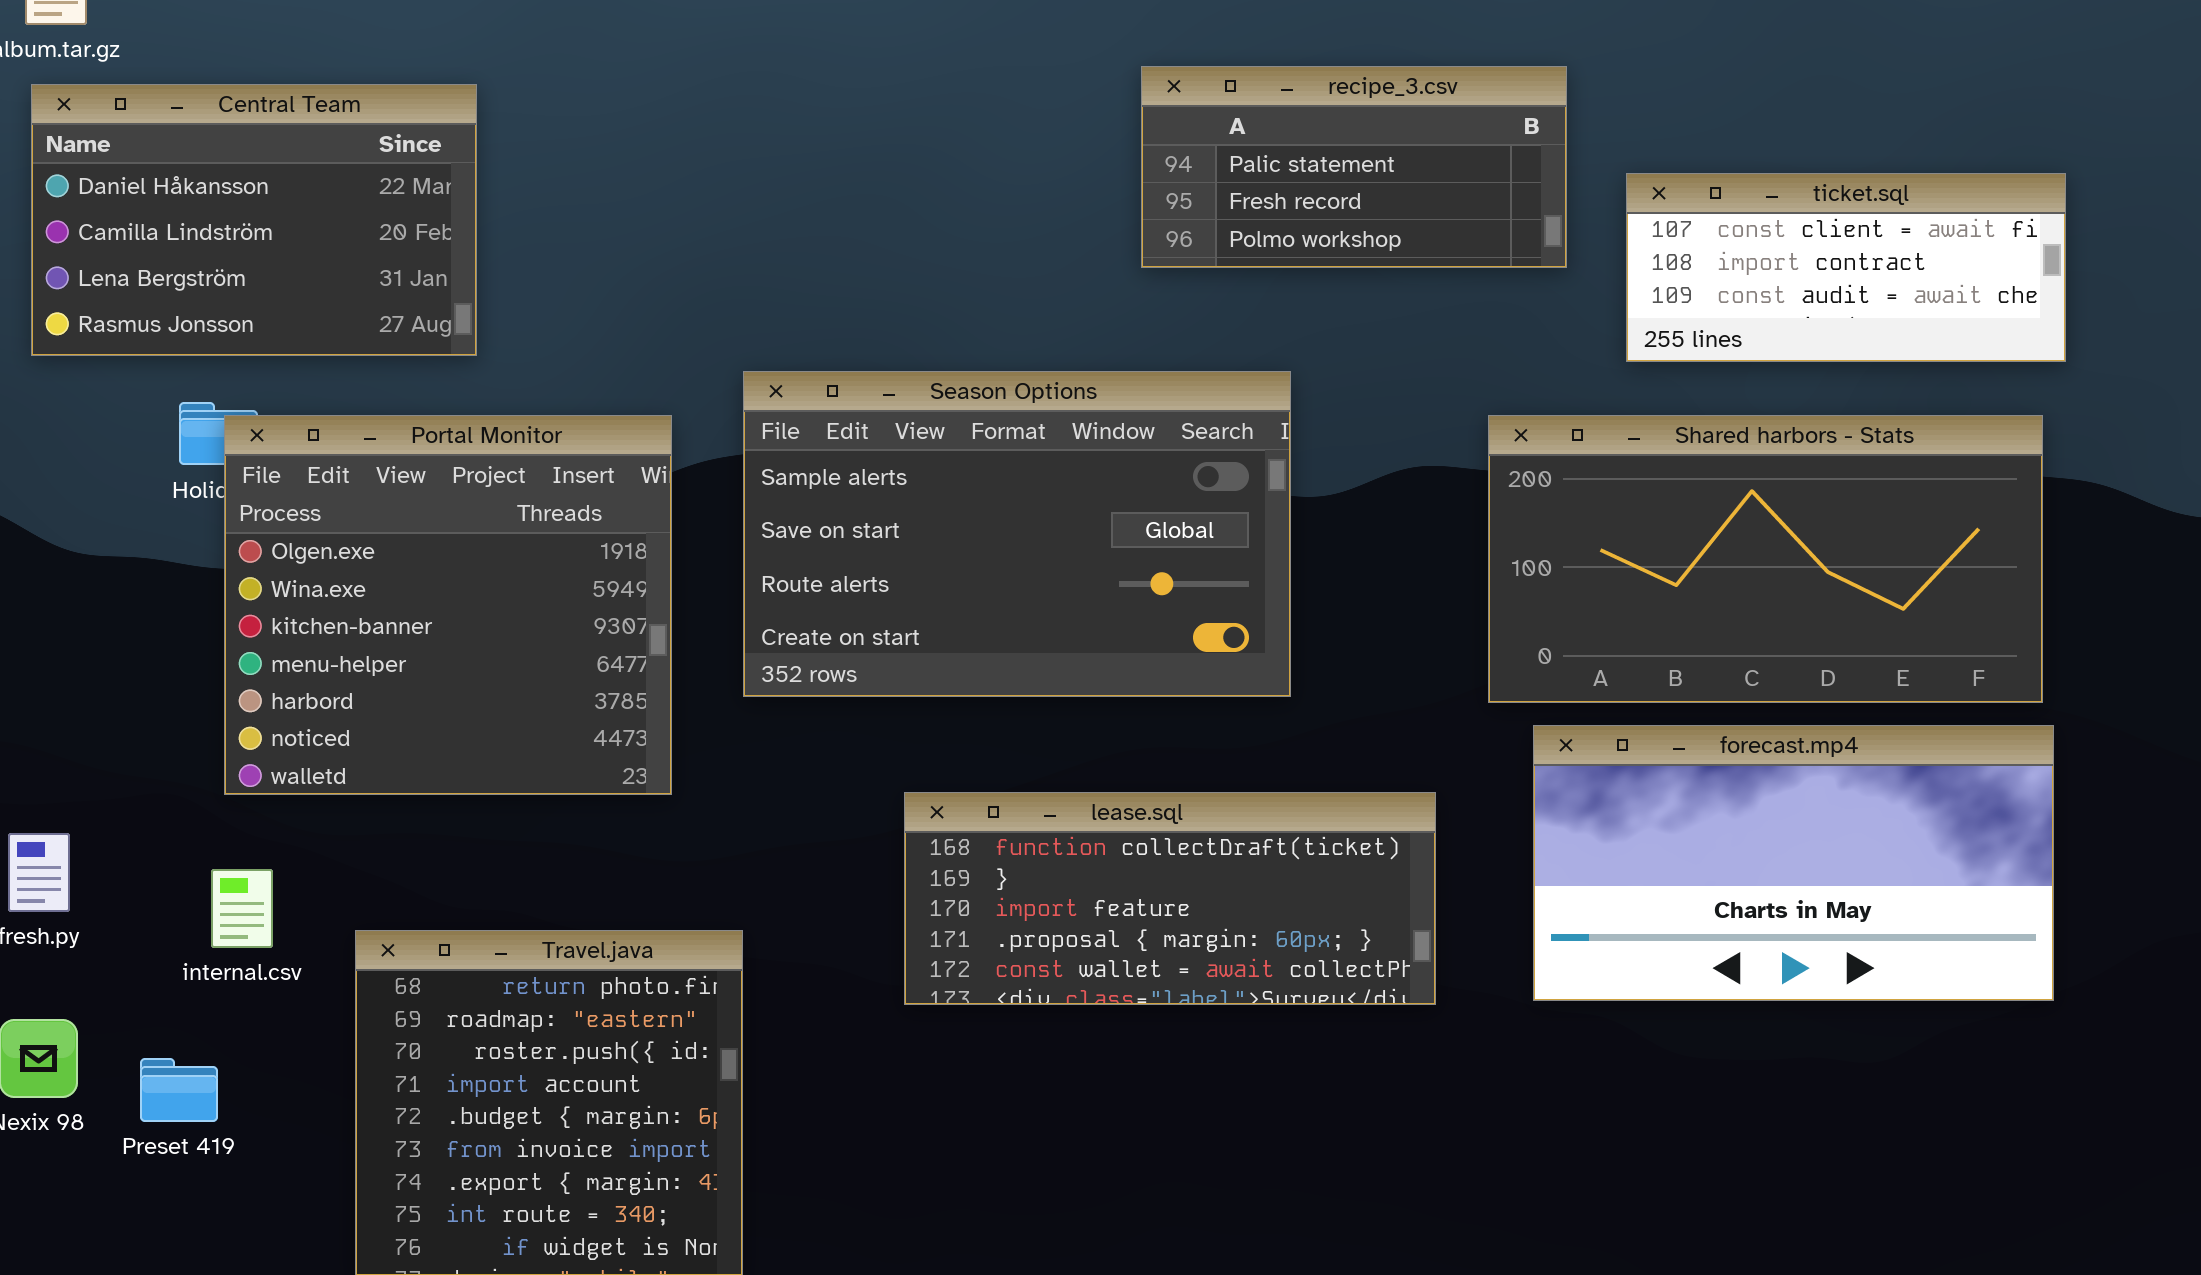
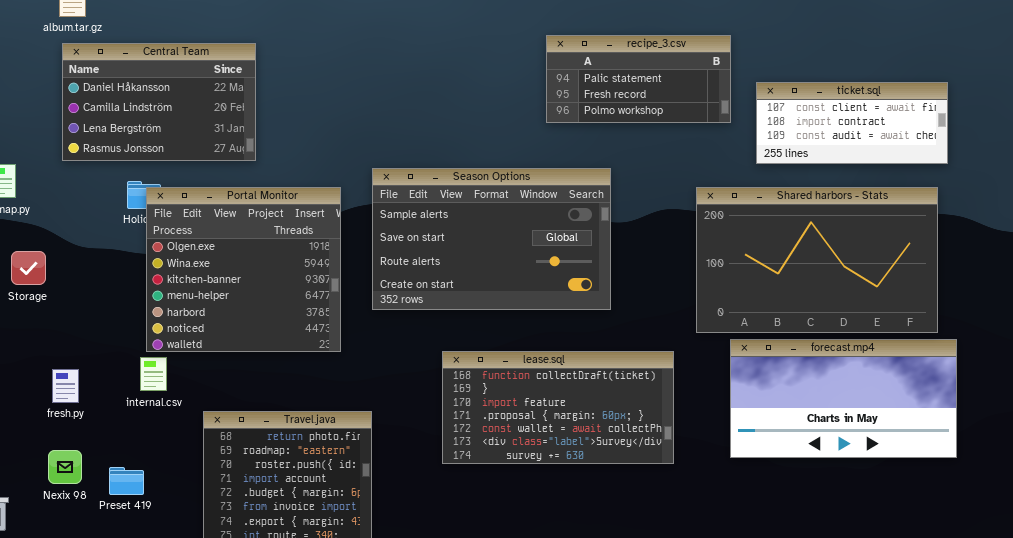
Shared harbors - Stats: [1488,415,2043,703] -> [696,187,938,333], resized
forecast.mp4: [1533,725,2054,1001] -> [730,339,957,458], moved
lease.sql: [904,792,1436,1005] -> [442,351,674,464], resized
internal.csv: [211,869,273,948] -> [140,357,167,391], moved

